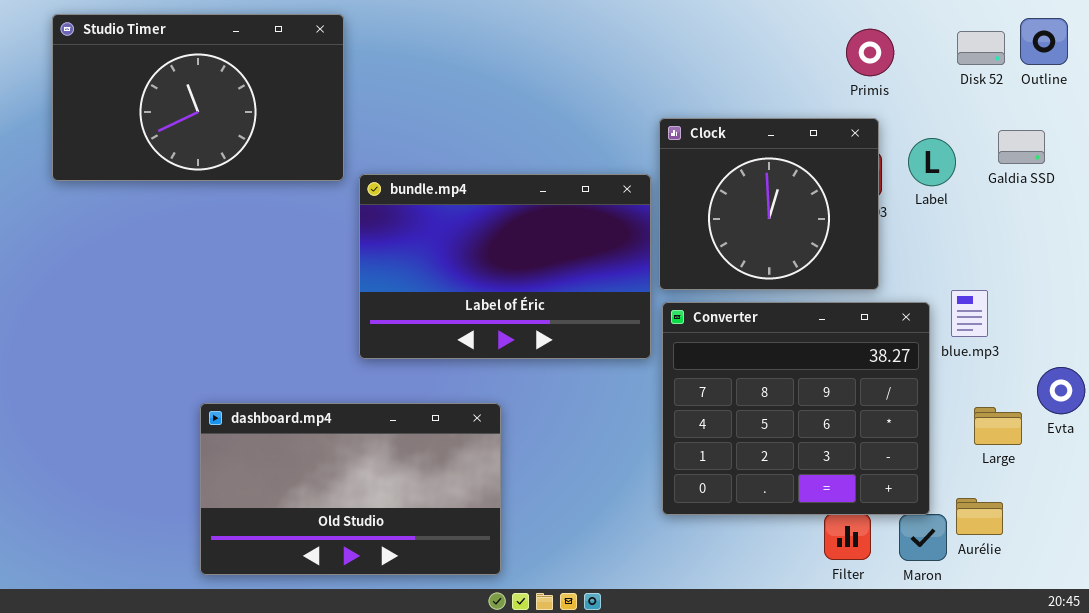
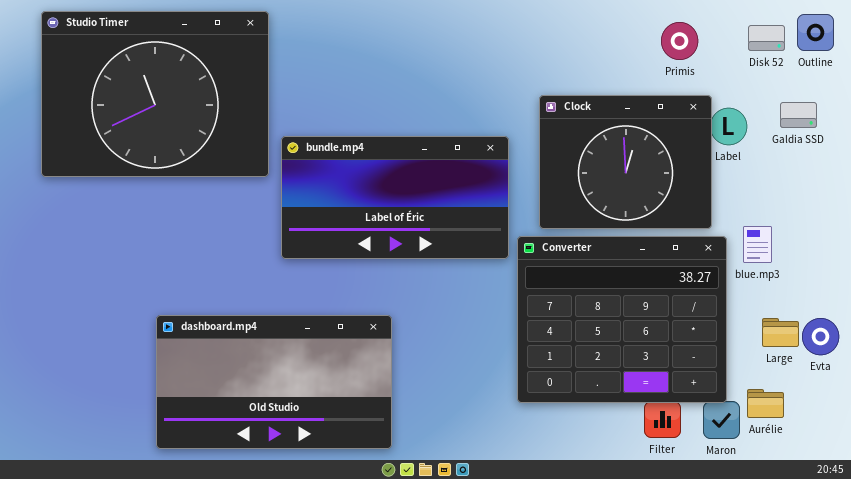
Studio Timer: [52,14,344,181] -> [41,11,269,177], resized
Clock: [659,118,879,290] -> [539,95,712,229], moved
bundle.mp4: [359,174,651,359] -> [281,136,509,259], resized
Evta: [1037,367,1085,414] -> [802,318,839,355], moved

